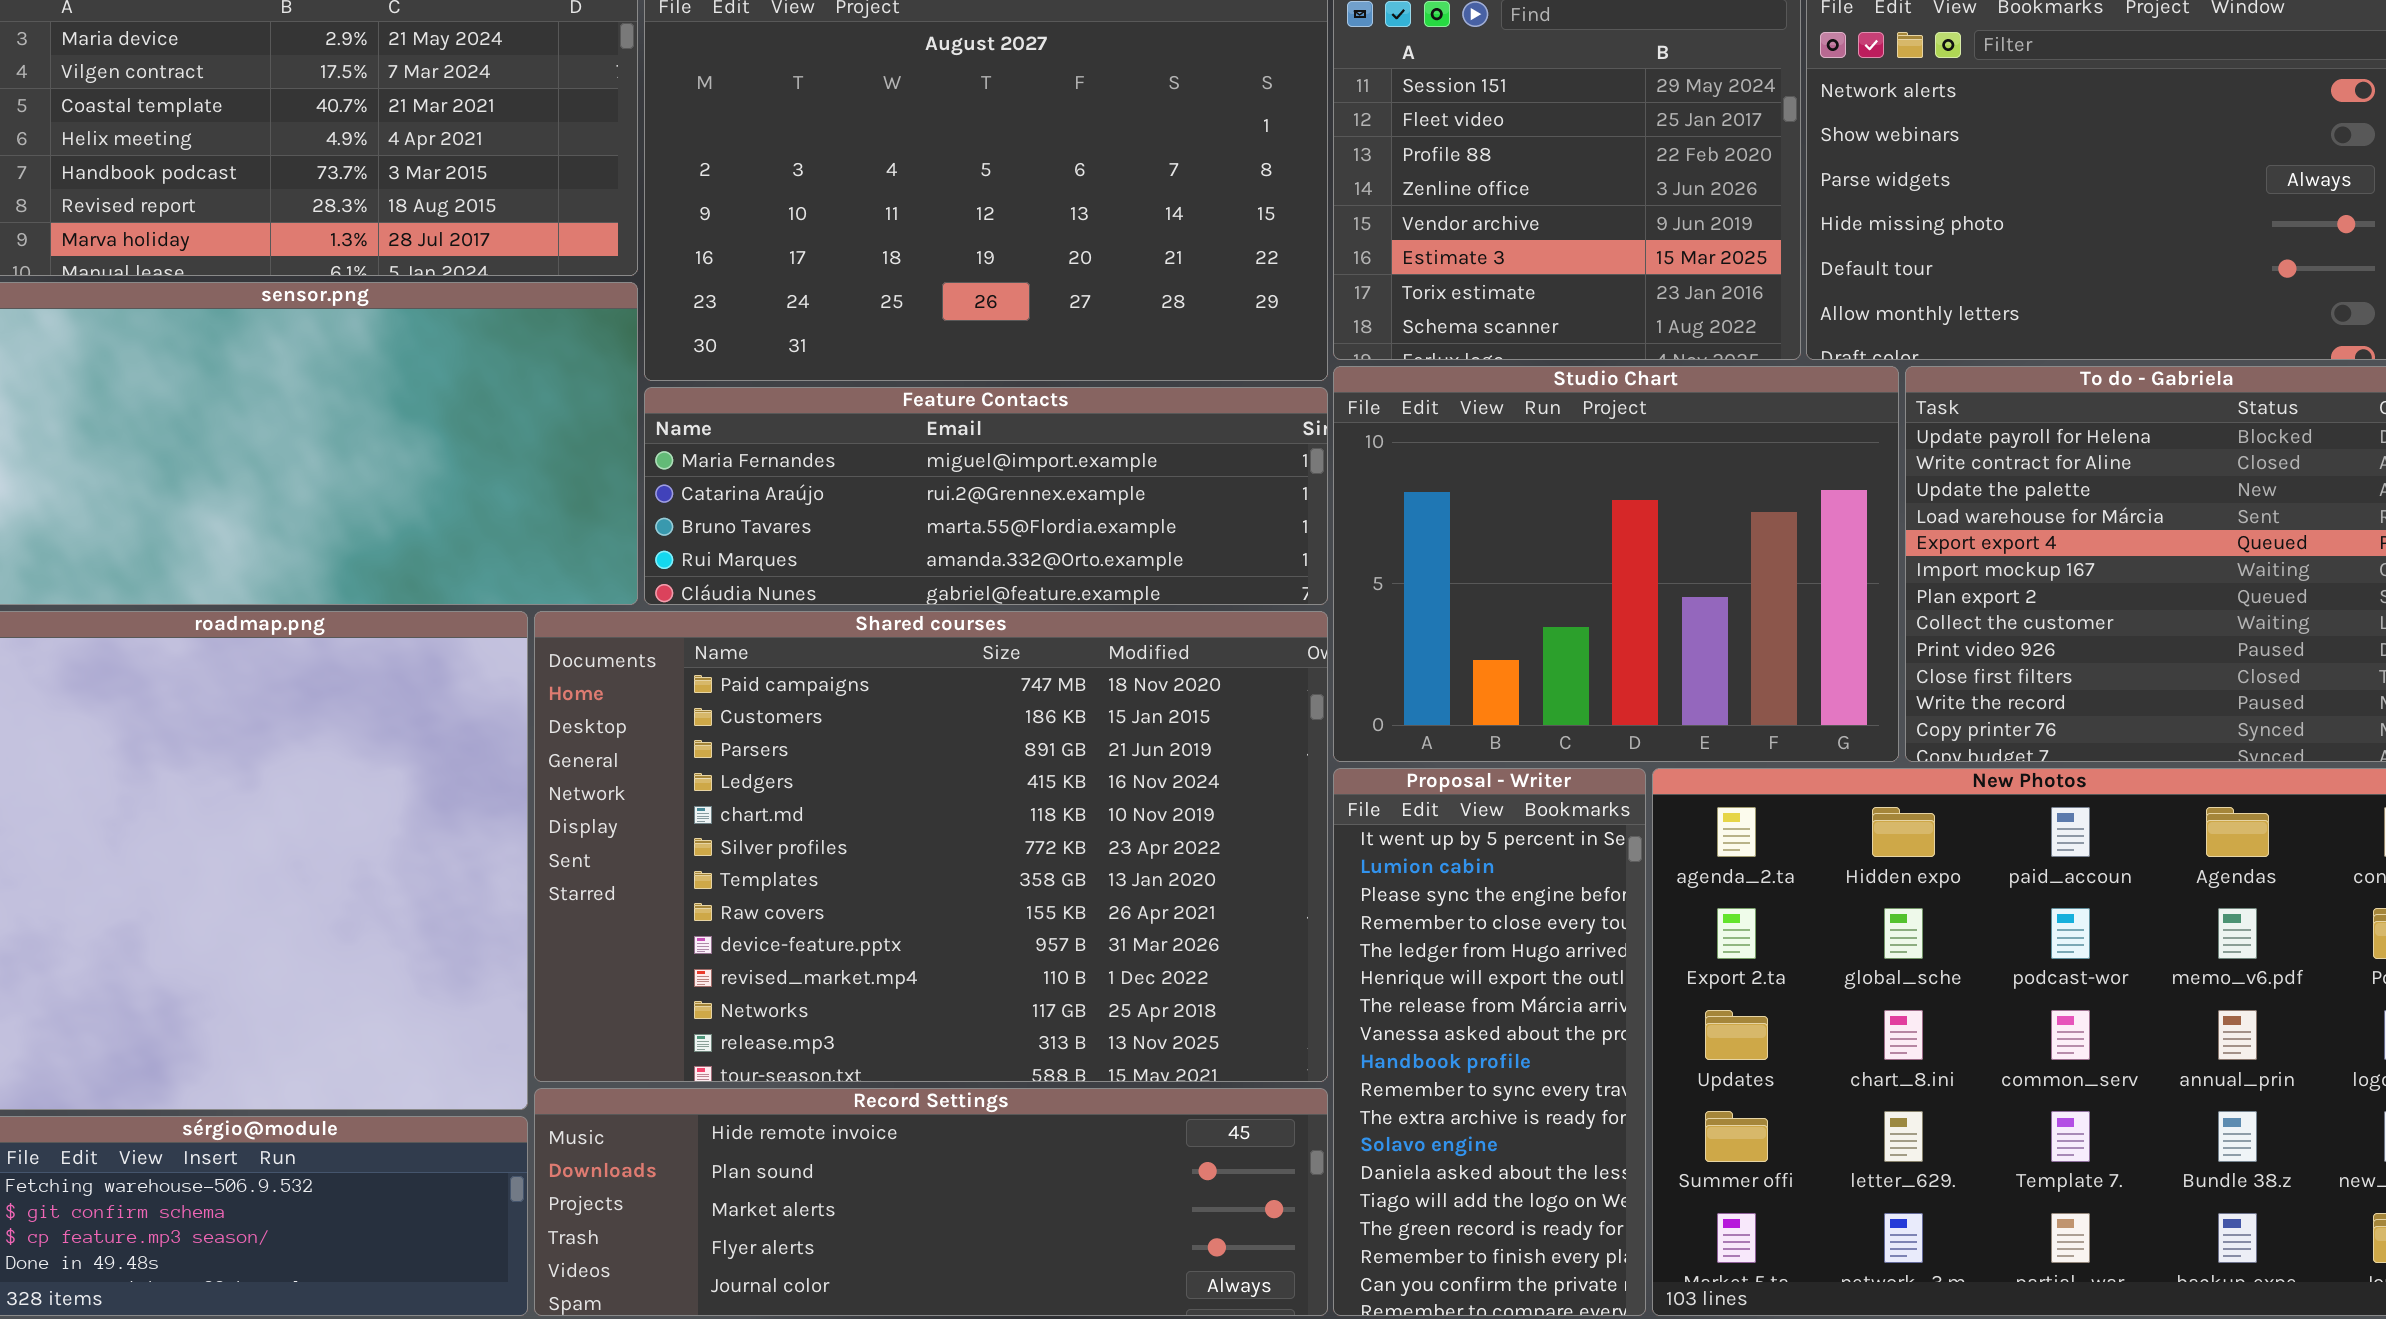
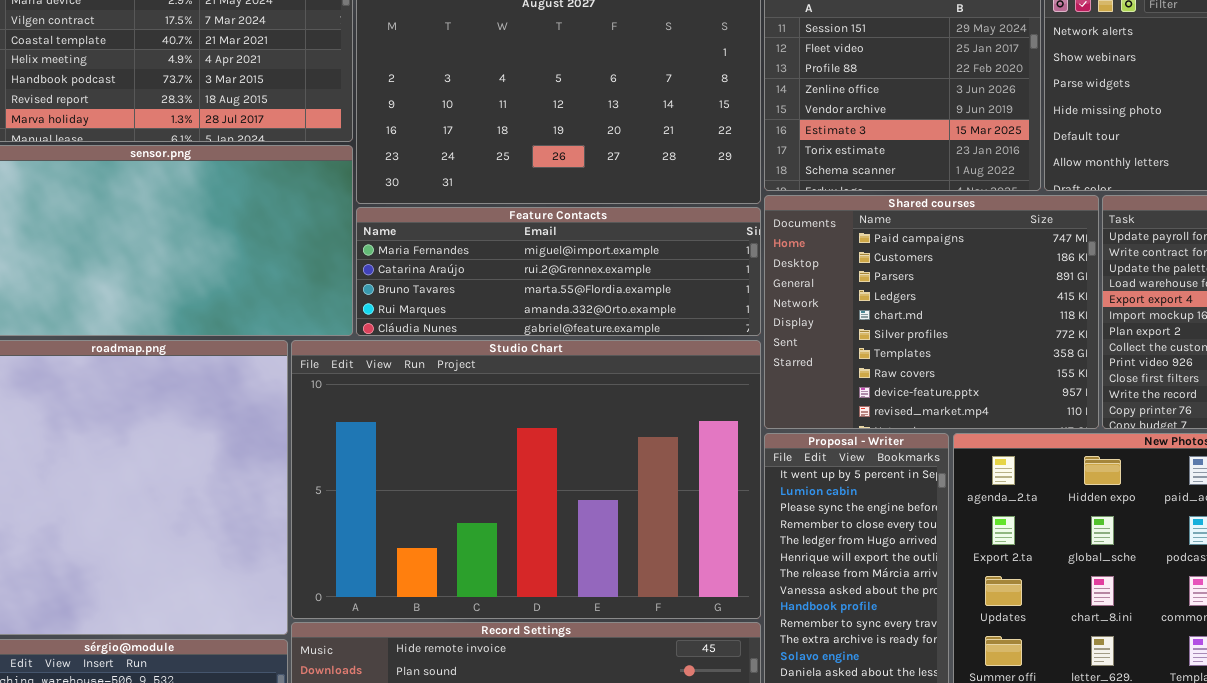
Studio Chart: [1333,366,1899,762] -> [291,340,761,619], moved, resized
Shared courses: [534,611,1328,1082] -> [764,195,1099,429], moved, resized

